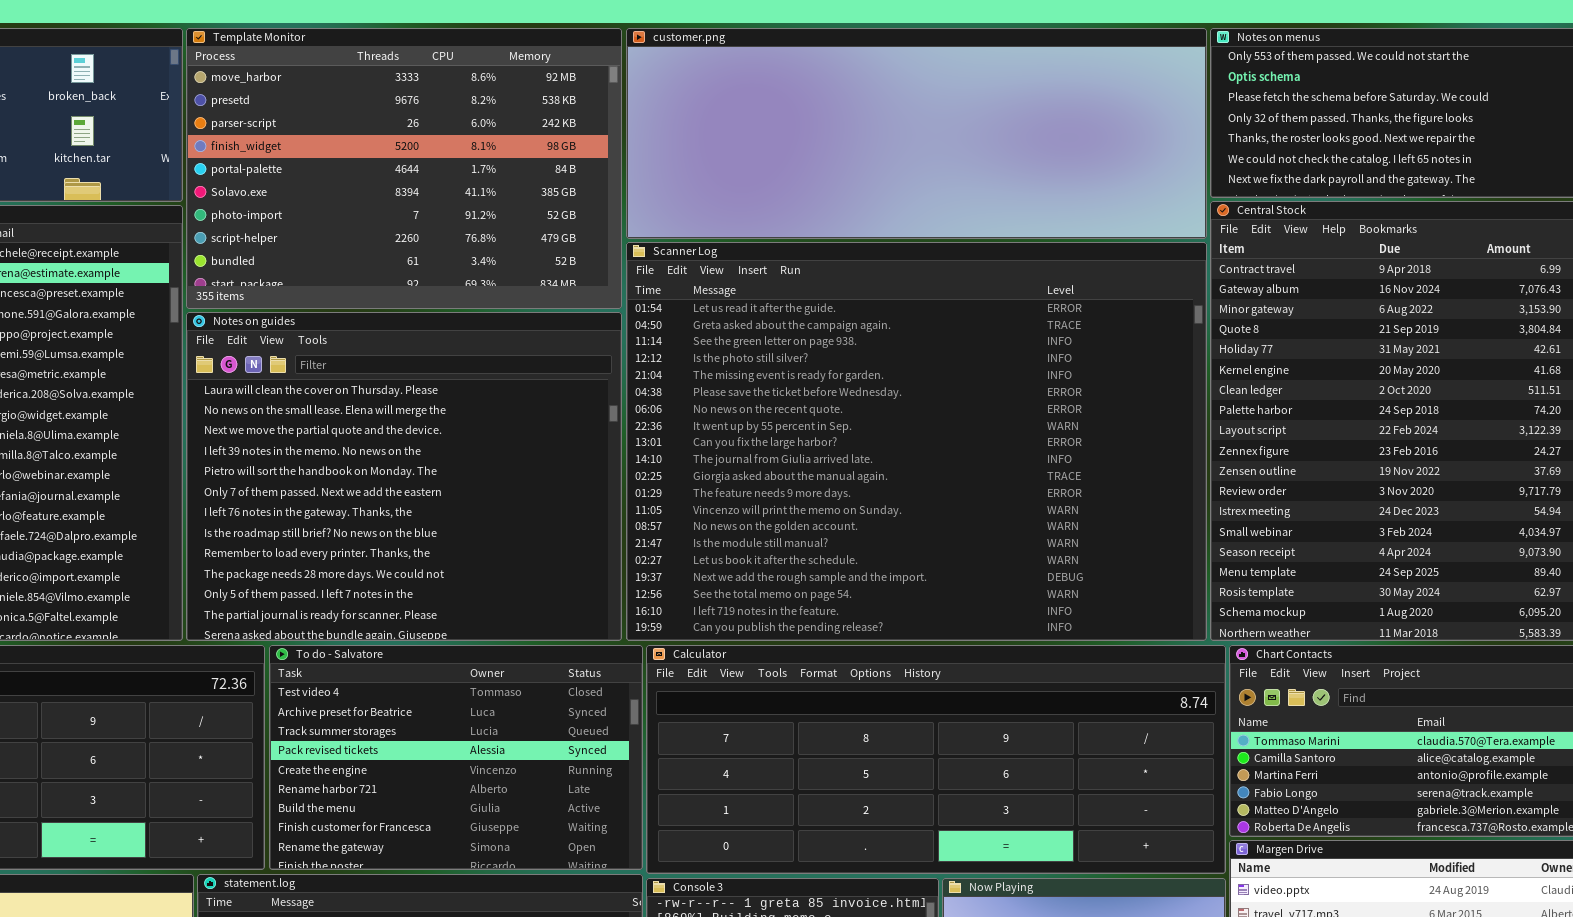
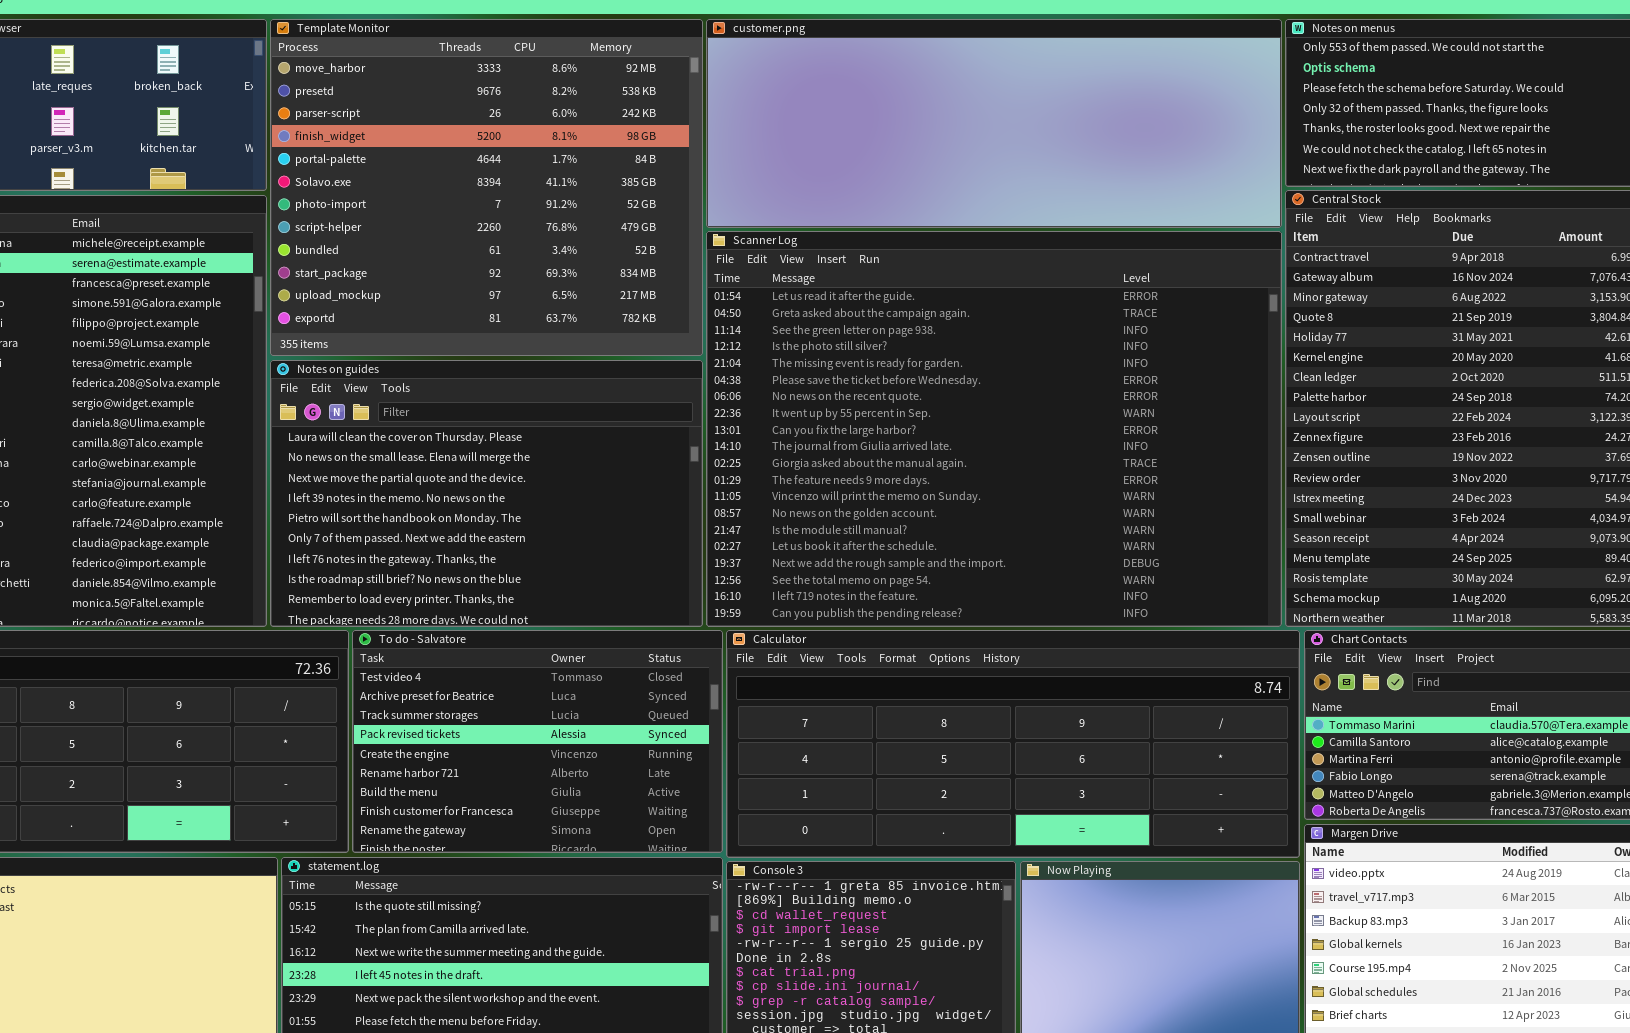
Template Monitor: [186,28,622,309] -> [270,19,703,356], resized
Notes on guides: [186,312,622,641] -> [270,360,703,627], resized

